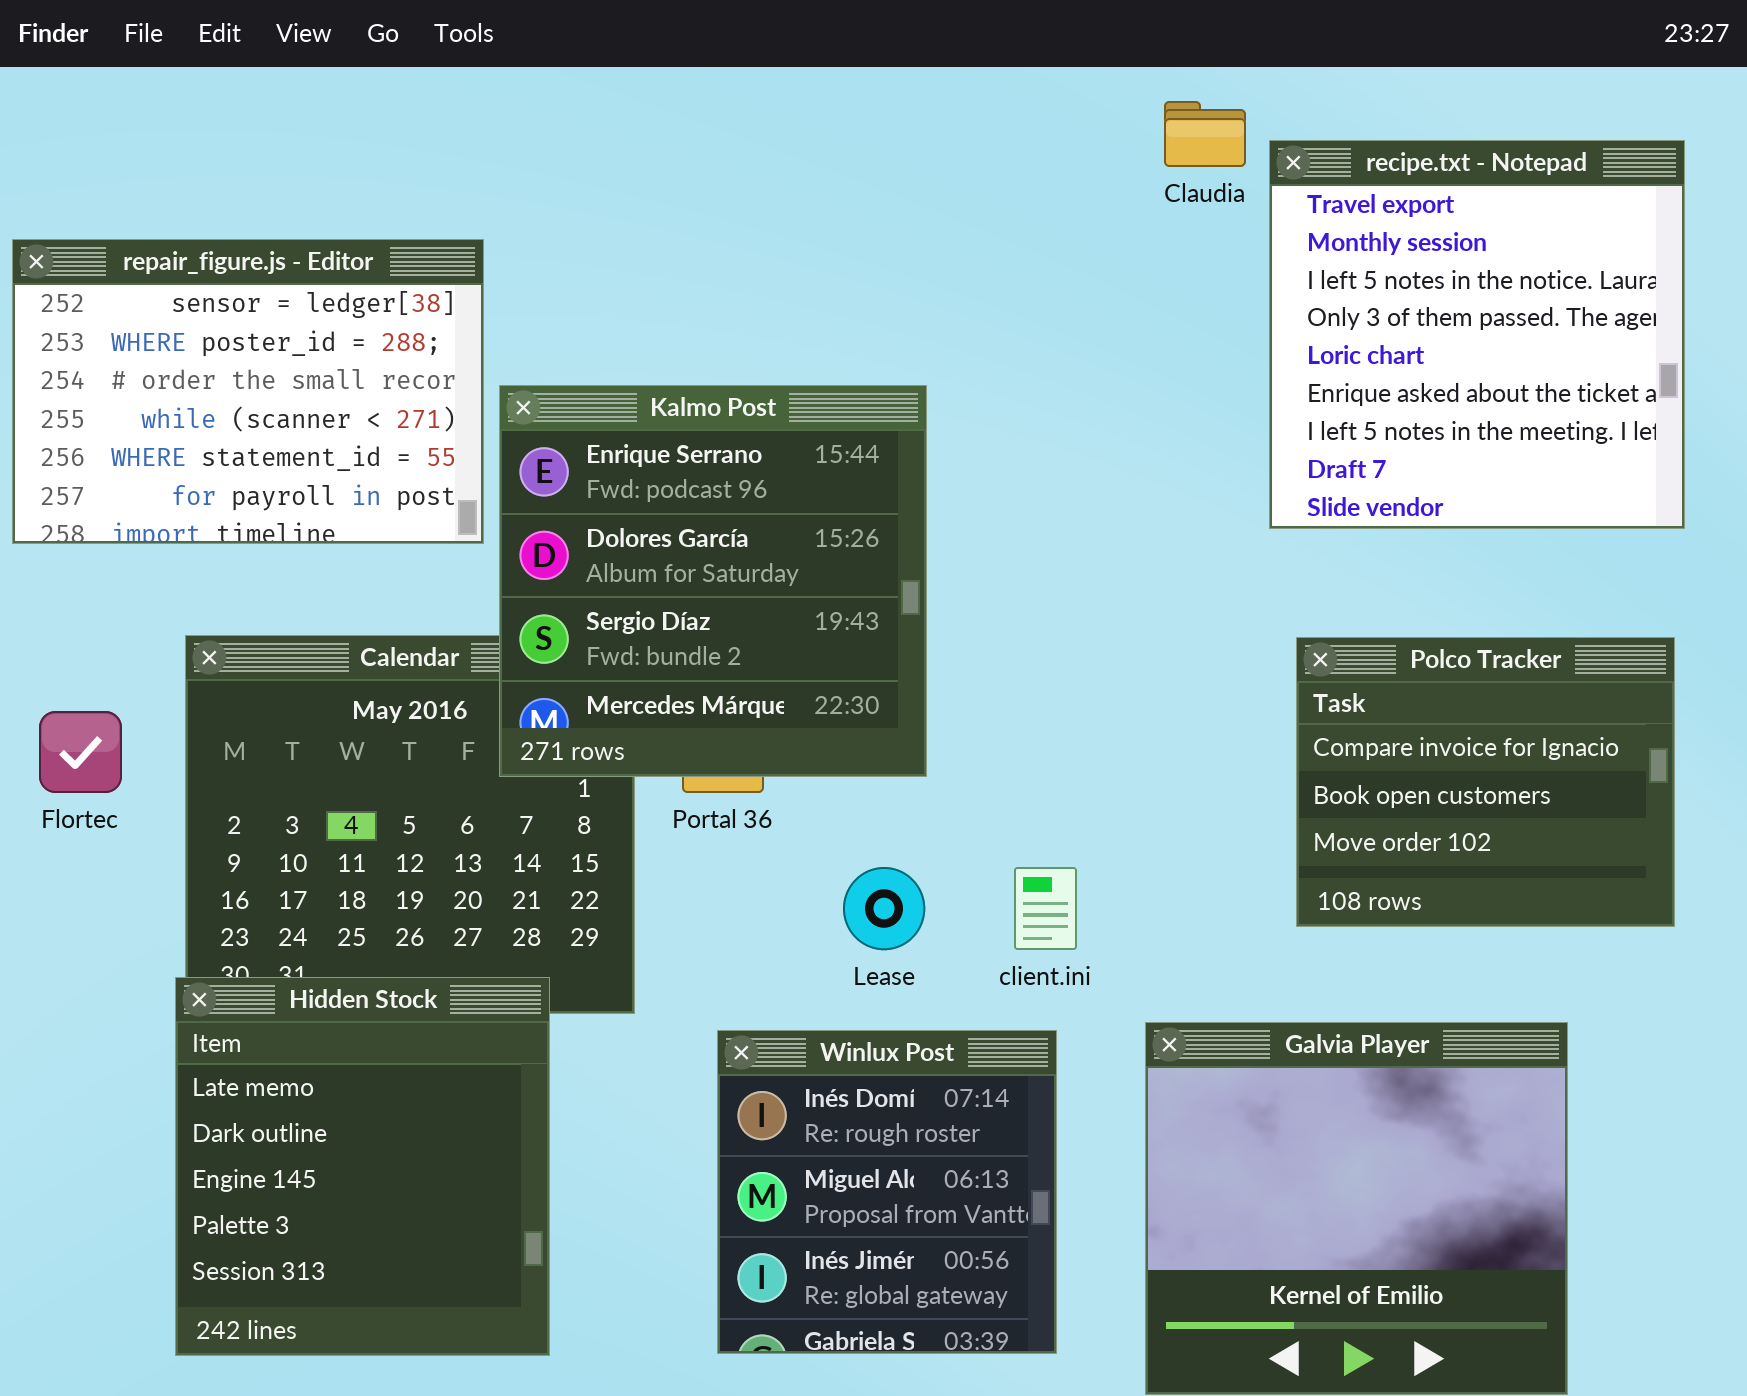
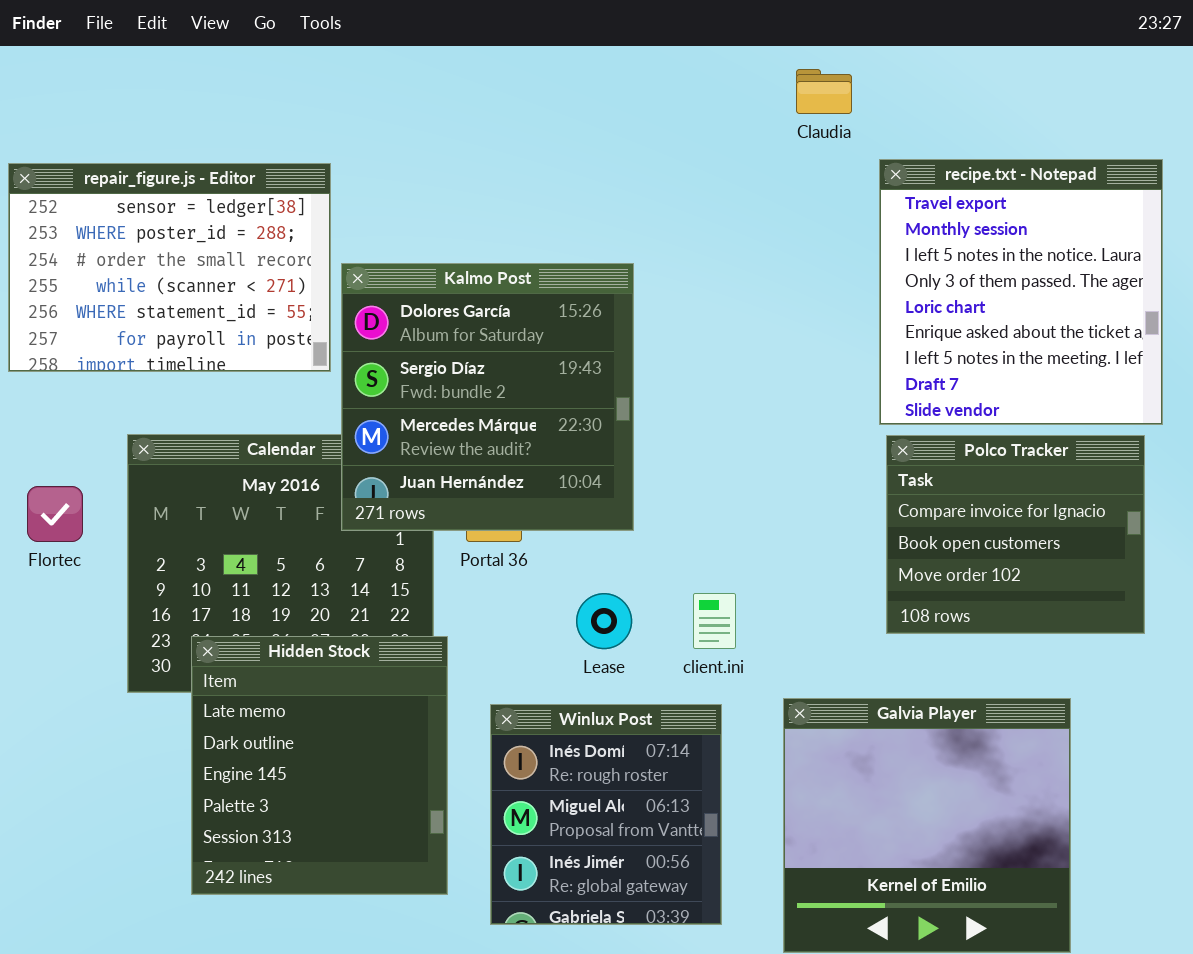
recipe.txt - Notepad: [1269,140,1685,529] -> [879,159,1163,425], moved
Kalmo Post: [499,385,927,777] -> [341,263,634,531], scrolled down 1 row
Hidden Stock: [175,977,550,1356] -> [191,636,448,895], moved

